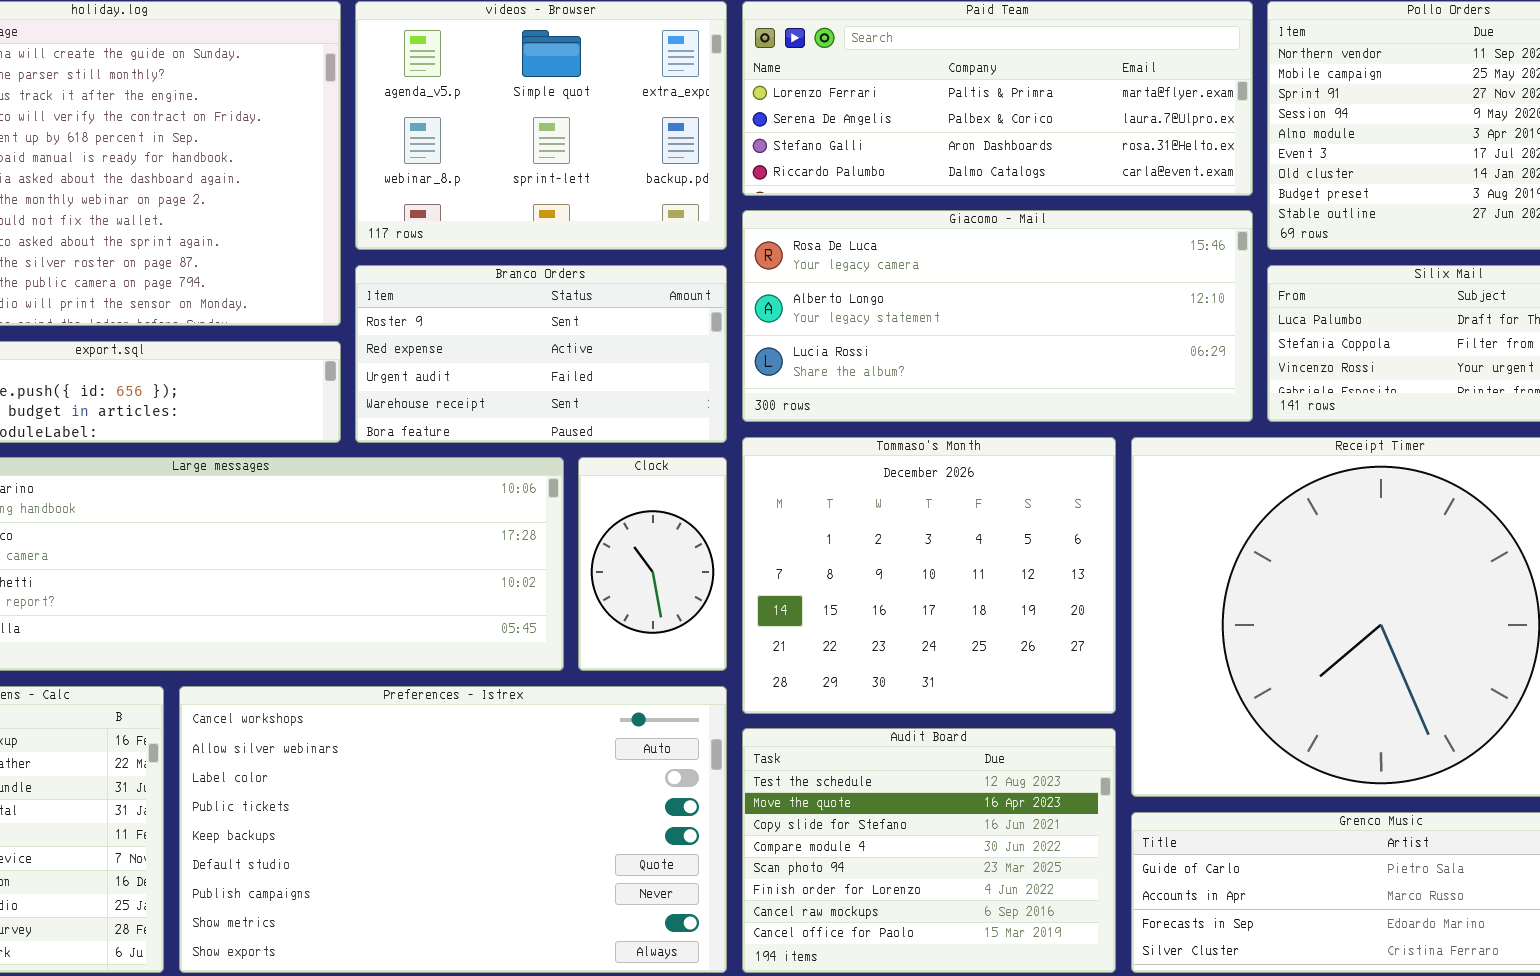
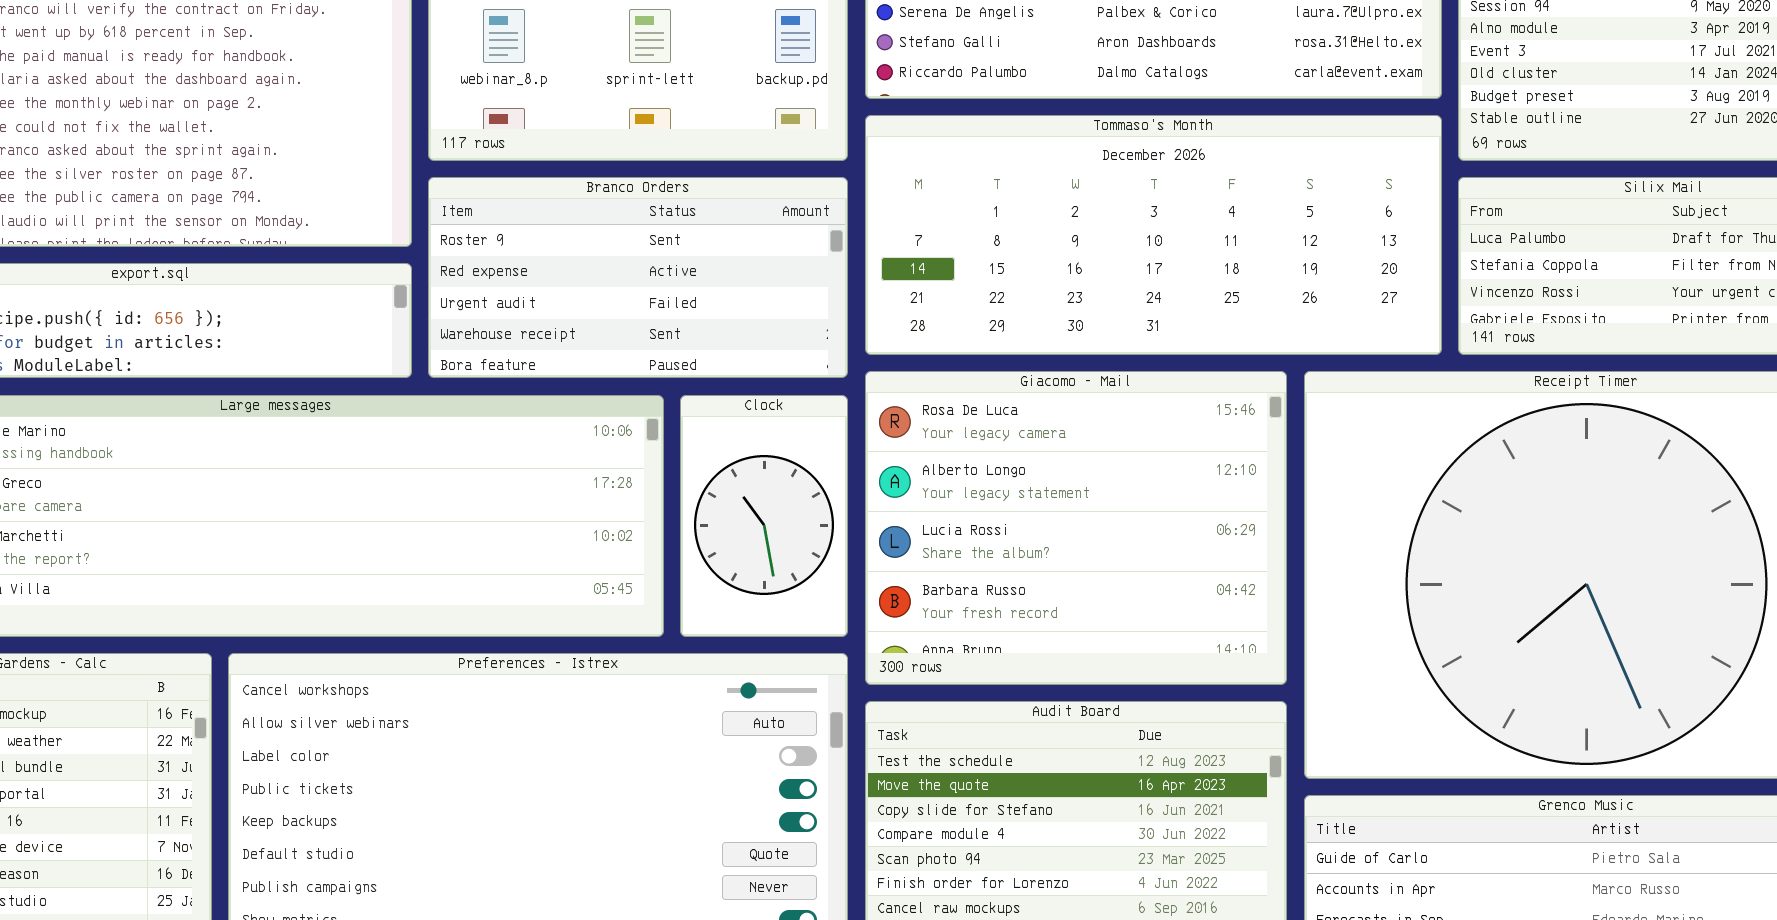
Giacomo - Mail: [742,210,1253,422] -> [865,371,1287,685], moved, resized
Tommaso's Month: [742,437,1116,714] -> [865,115,1442,355], moved, resized

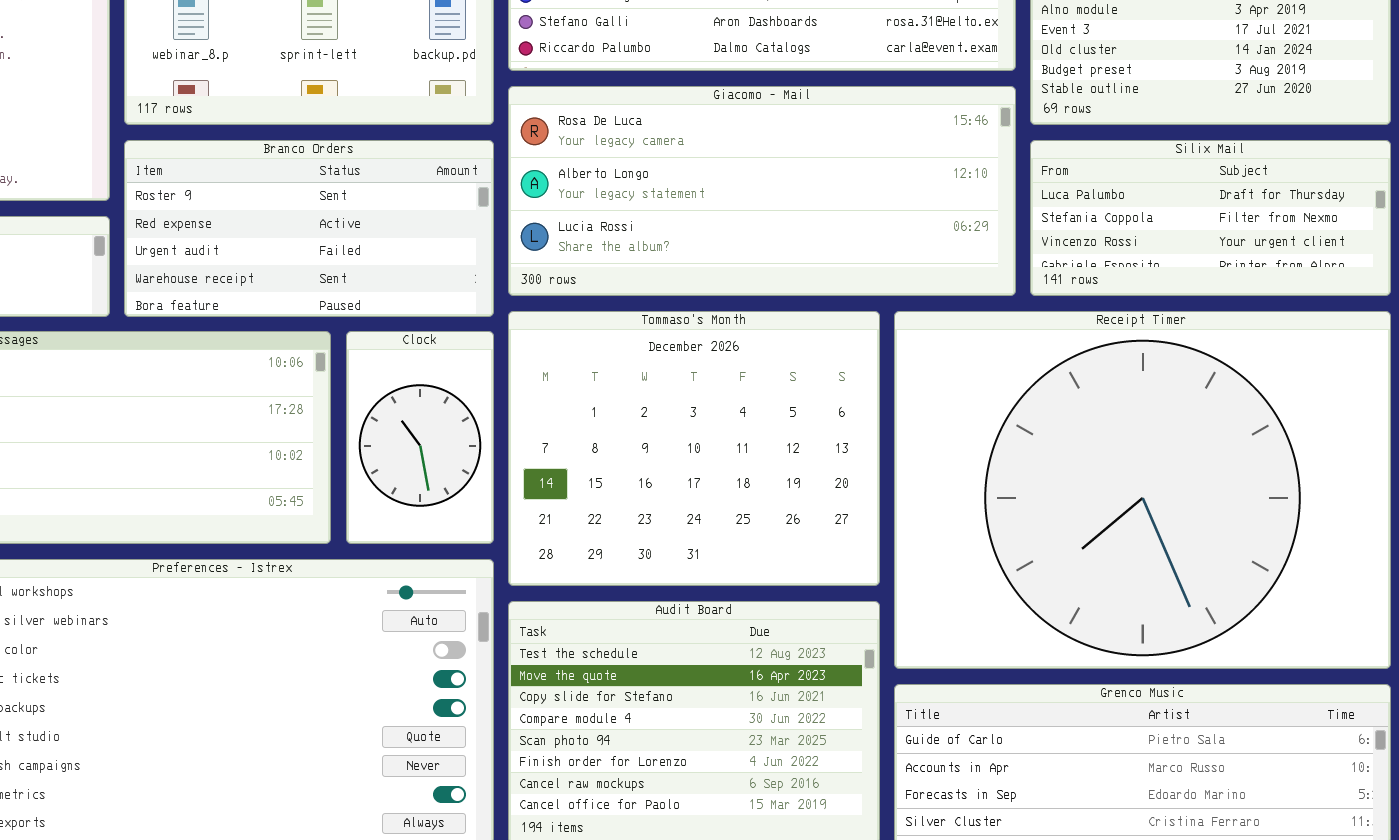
Tommaso's Month: [865,115,1442,355] -> [508,311,880,586], moved, resized
Giacomo - Mail: [865,371,1287,685] -> [508,86,1016,296], moved, resized

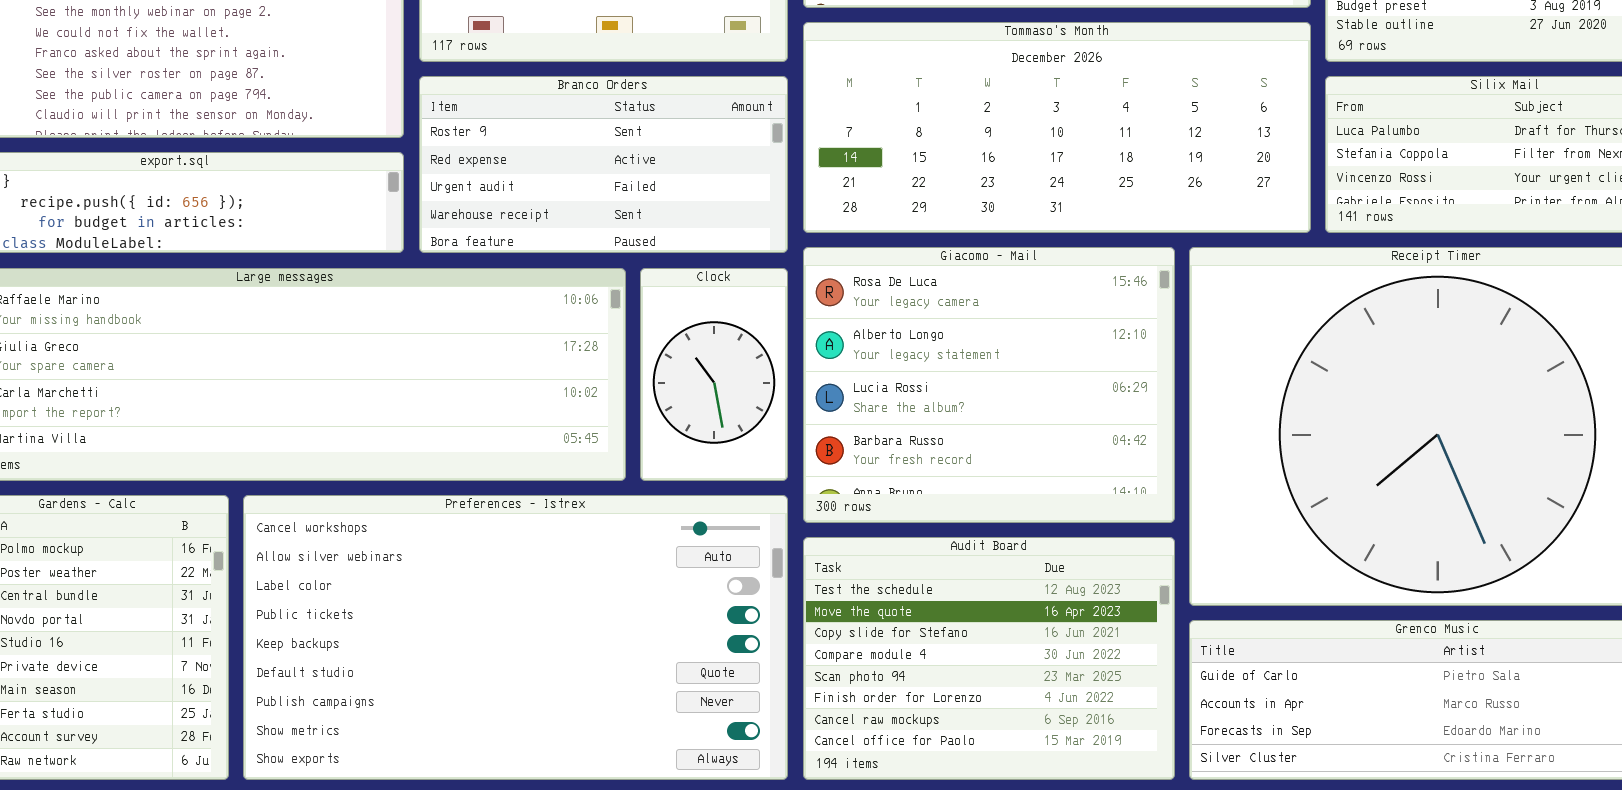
Giacomo - Mail: [508,86,1016,296] -> [803,247,1175,523], moved, resized
Tommaso's Month: [508,311,880,586] -> [803,22,1311,233], moved, resized

